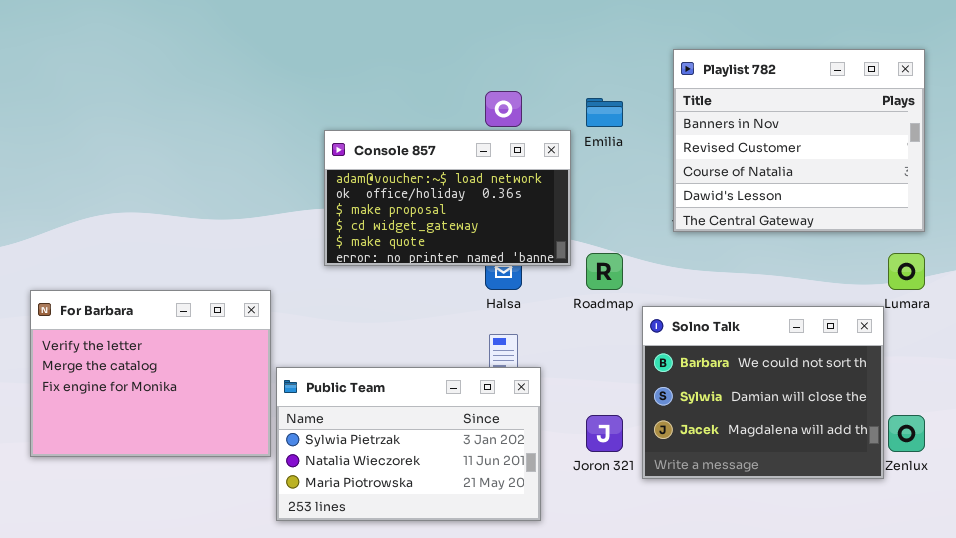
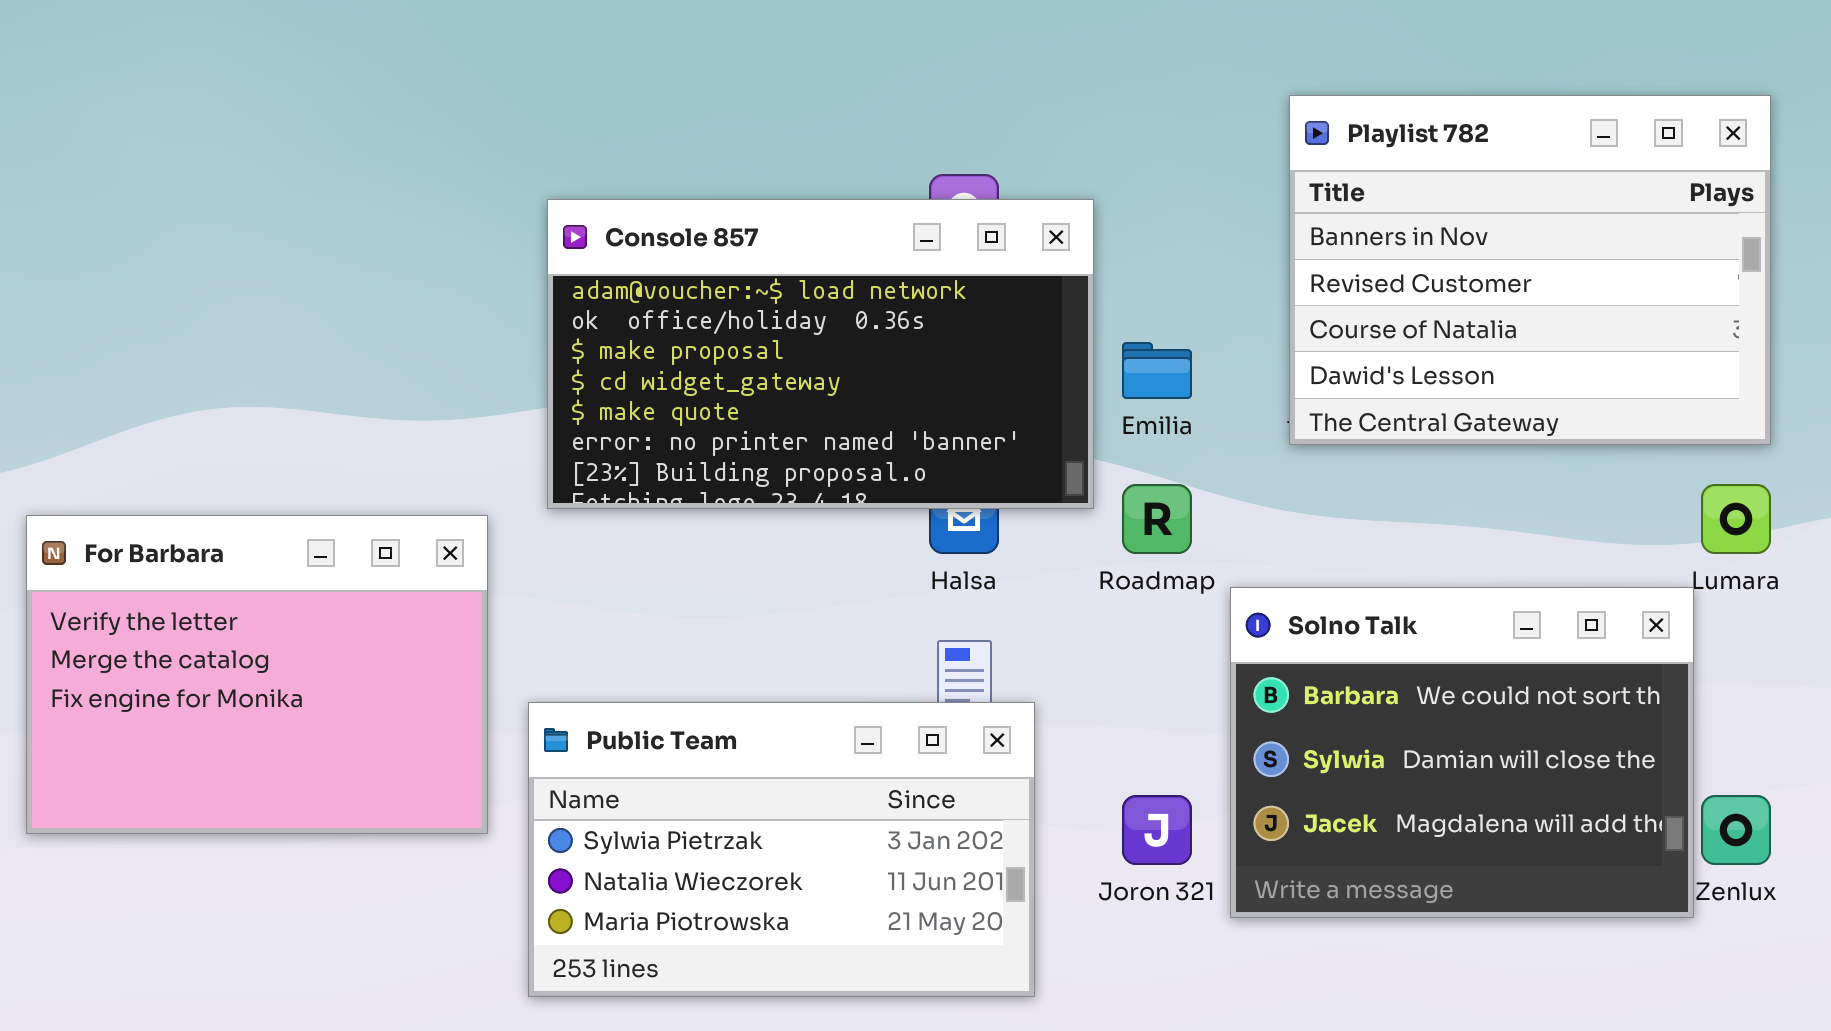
Emilia: [586,98,623,127] -> [1122,342,1192,399], moved
Console 857: [324,130,571,266] -> [547,199,1094,509], resized
For Barbara: [30,290,271,457] -> [26,515,488,834], moved

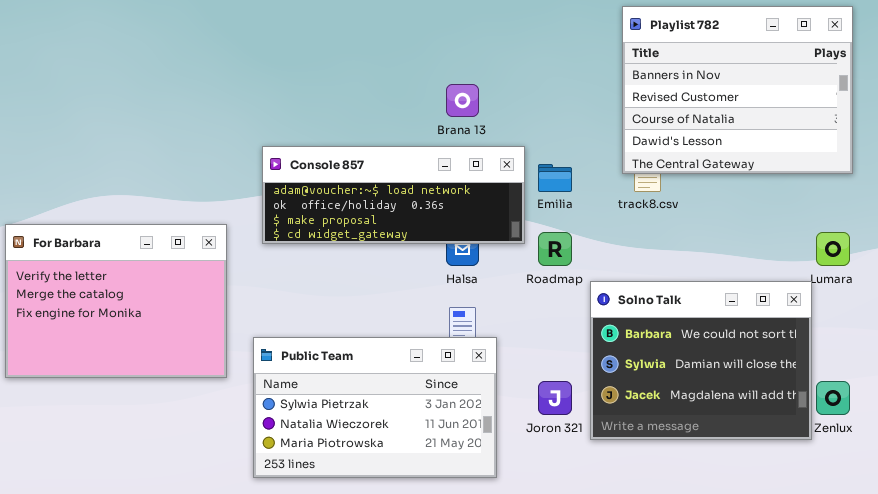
Playlist 782: [1289,95,1771,445] -> [622,6,853,174], moved
Console 857: [547,199,1094,509] -> [262,146,525,244], resized
For Barbara: [26,515,488,834] -> [5,224,227,378], moved

